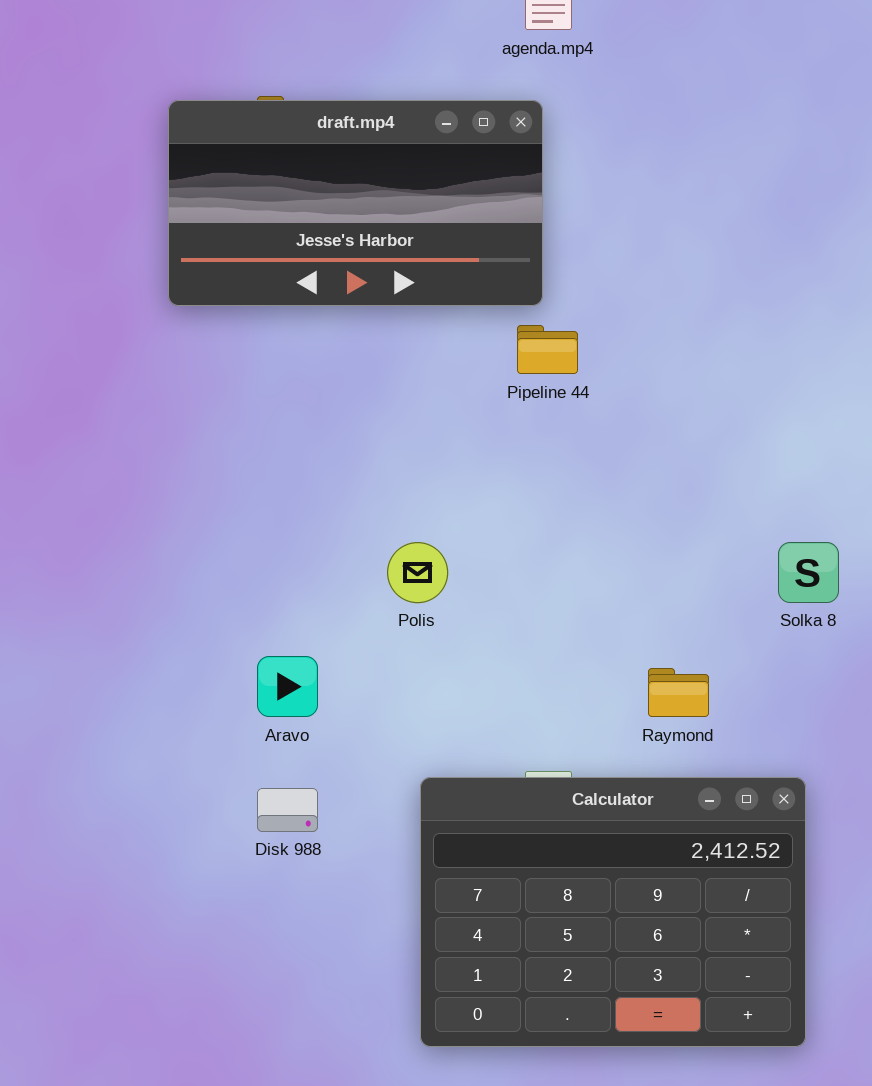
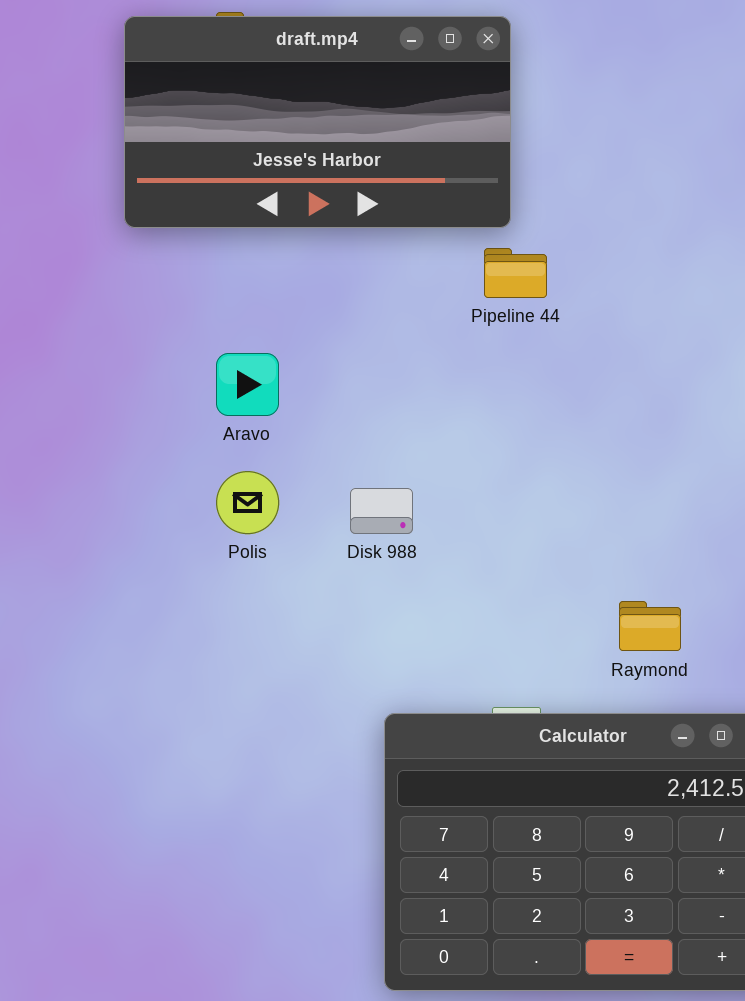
Polis: [387,542,448,603] -> [216,471,279,534], moved
Aravo: [257,656,318,717] -> [216,353,279,416], moved
Disk 988: [257,788,318,832] -> [350,488,413,534], moved

